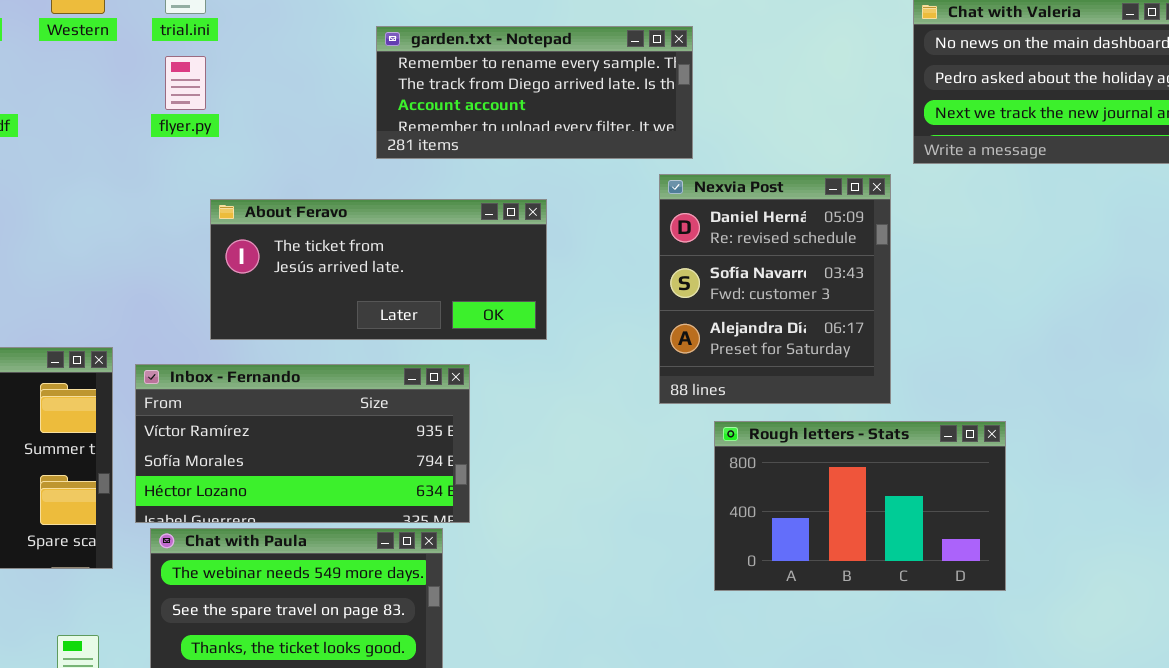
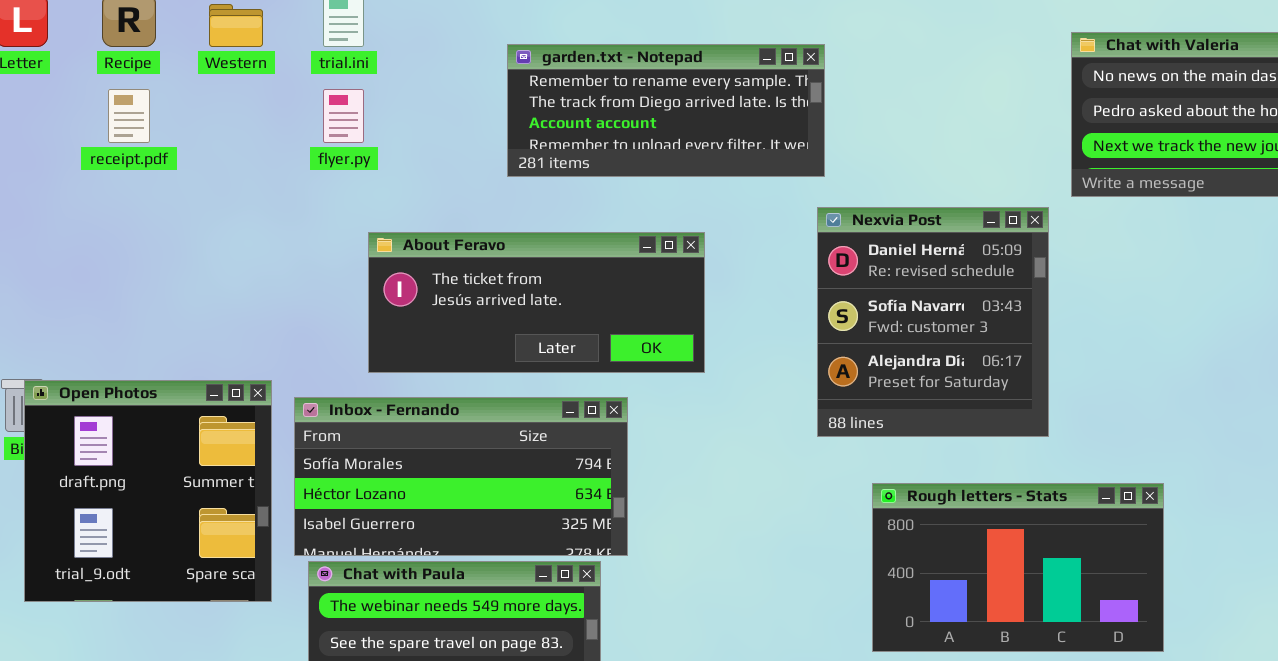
garden.txt - Notepad: [376,26,693,159] -> [507,44,825,177], moved
Inbox - Fernando: [135,364,470,523] -> [294,397,628,556], scrolled down 1 row
Rough letters - Stats: [714,421,1006,591] -> [872,483,1164,652], moved

